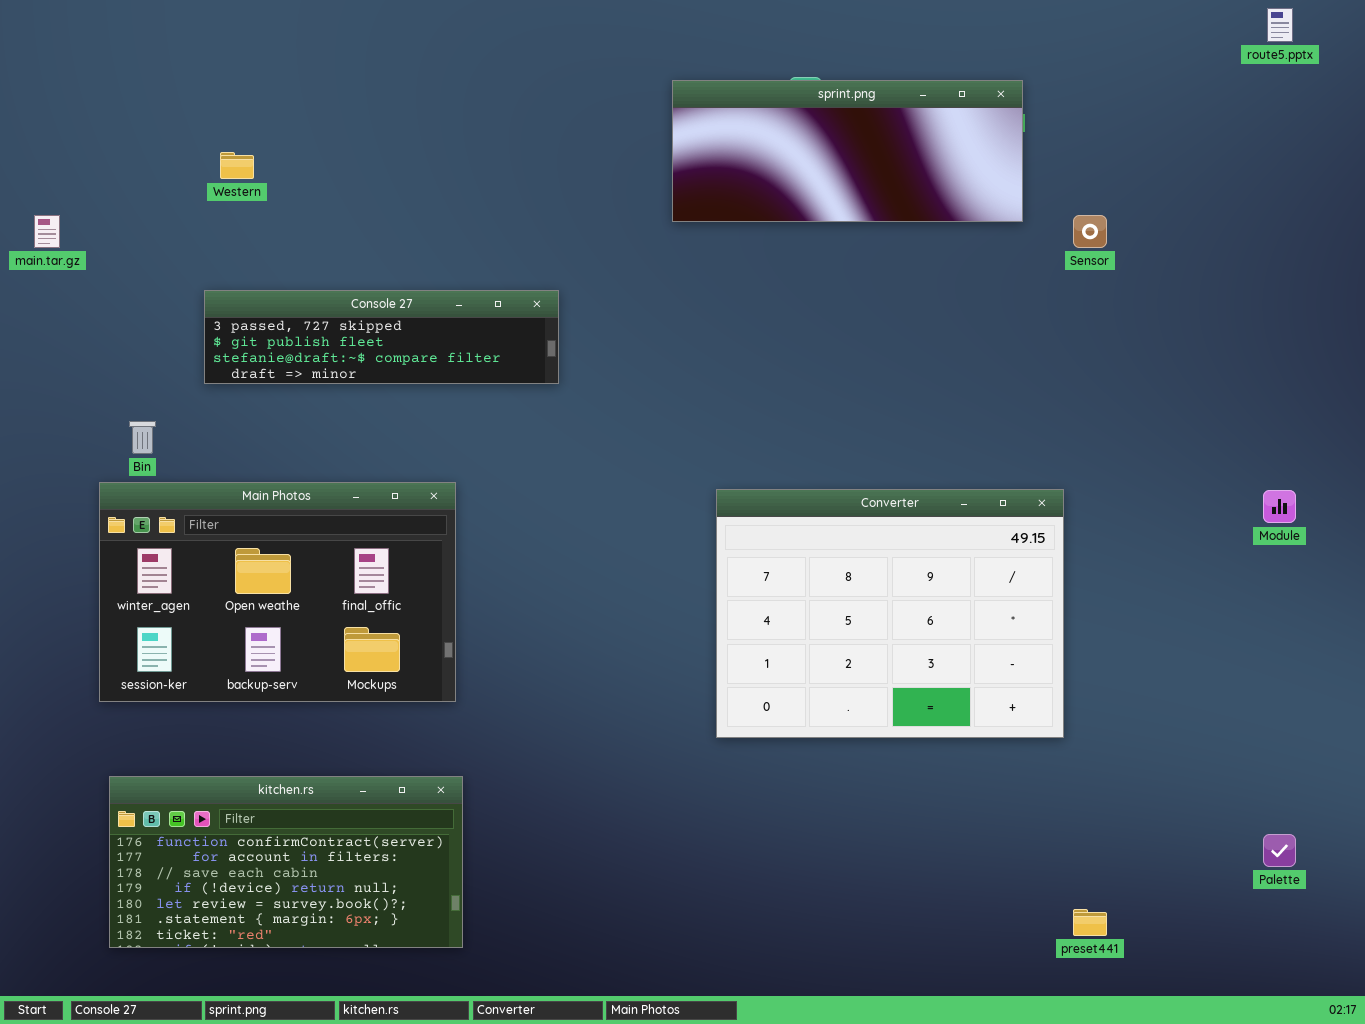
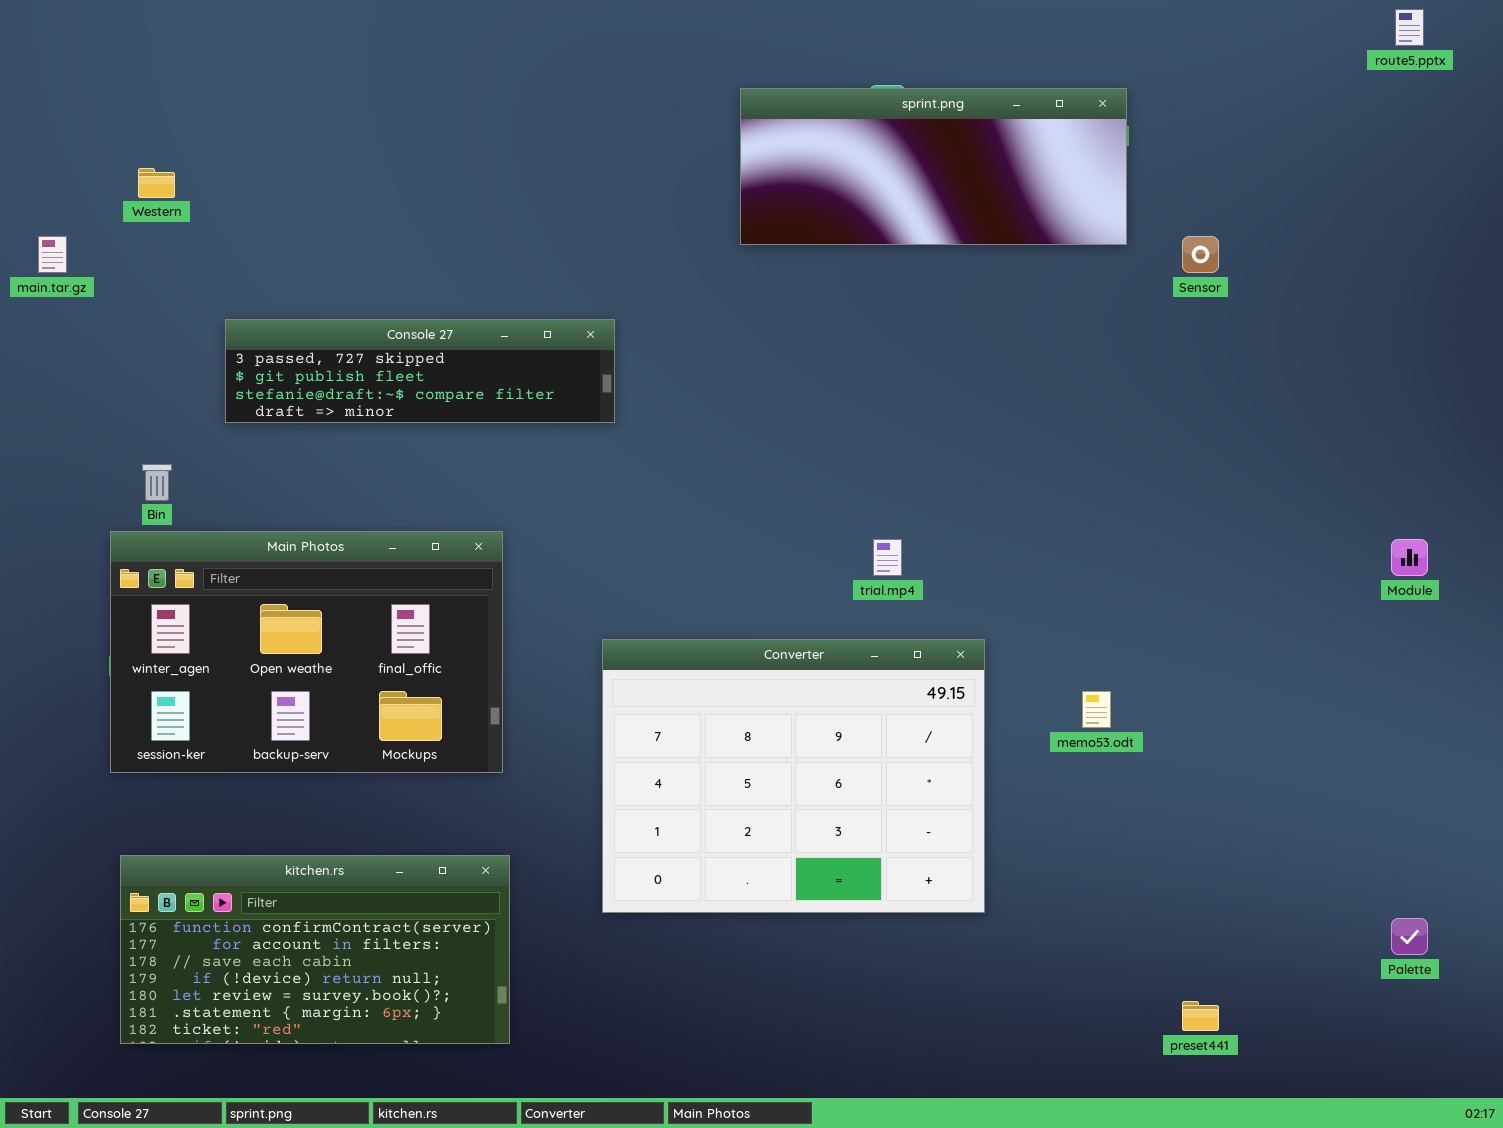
Western: [220,152,254,179] -> [138,168,175,198], moved
Converter: [716,489,1064,738] -> [602,639,985,913], moved

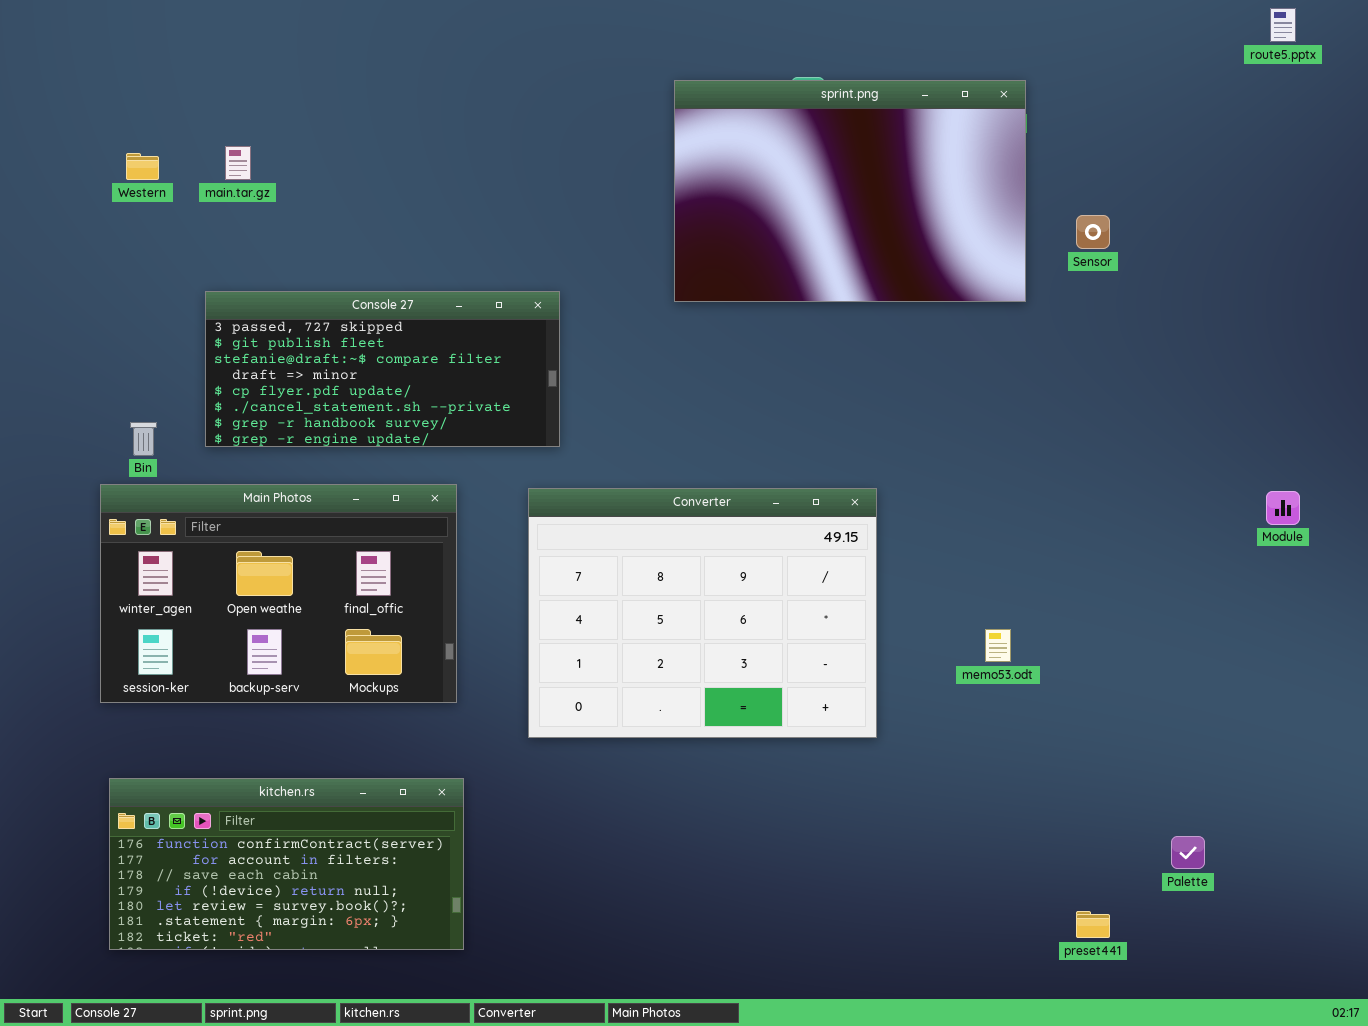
sprint.png: [740,88,1127,245] -> [674,80,1026,302], resized
main.tar.gz: [38,236,67,273] -> [225,146,251,180], moved
Console 27: [225,319,615,423] -> [205,291,560,447], resized
Converter: [602,639,985,913] -> [528,488,877,738], moved
Palette: [1391,918,1428,955] -> [1171,836,1205,869], moved

